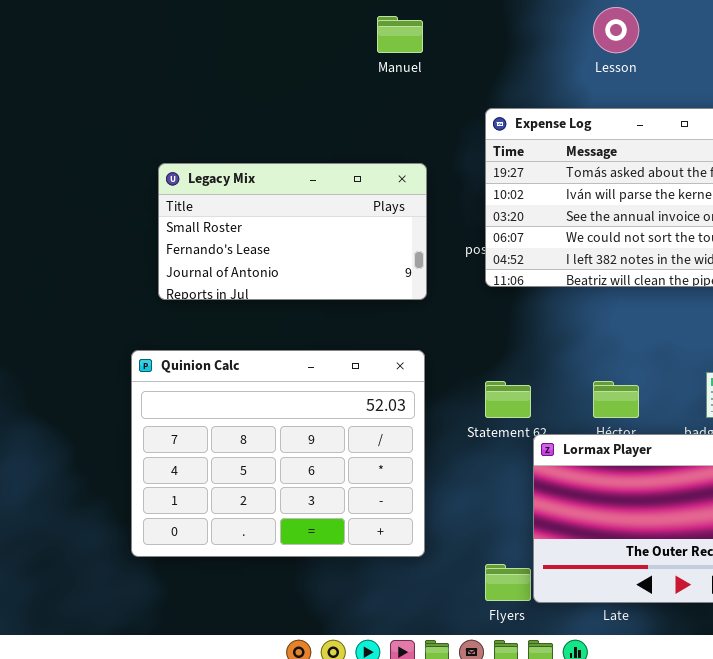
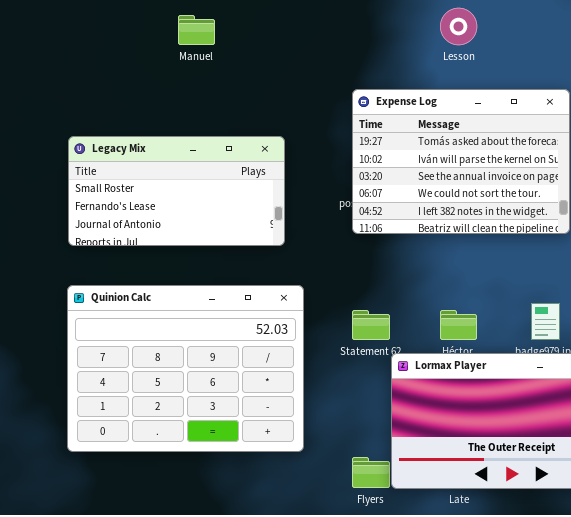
Manuel: [377,16,423,53] -> [178,15,215,45], moved
Legacy Mix: [158,163,427,300] -> [68,136,285,246], moved

